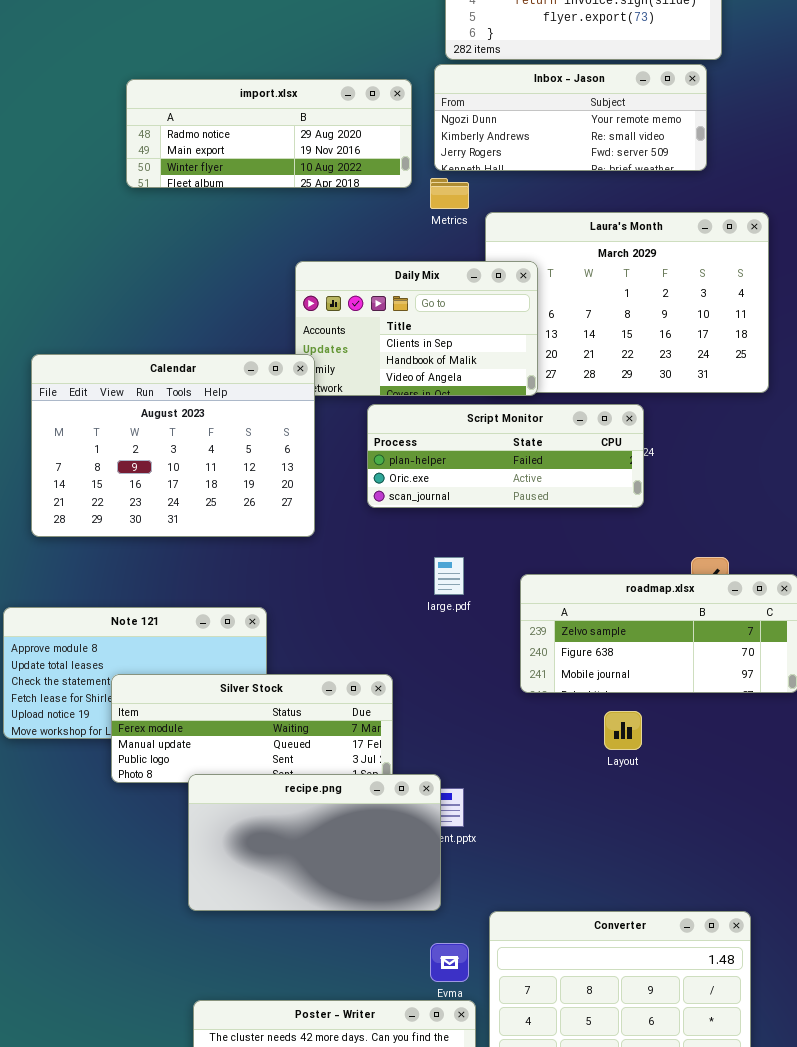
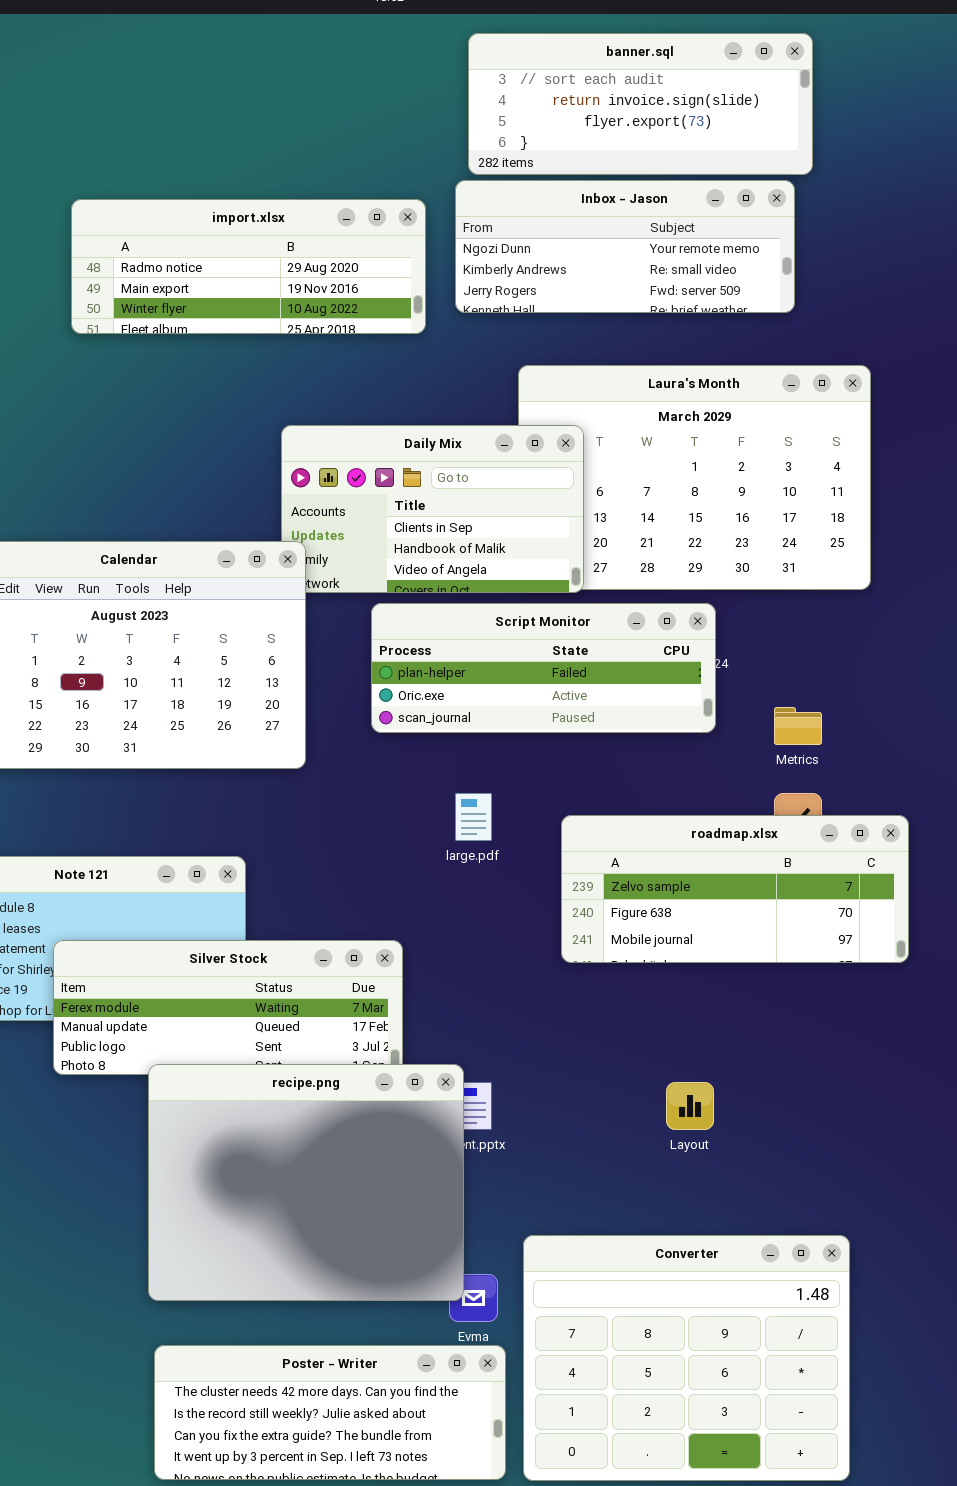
Metrics: [430,178,469,209] -> [774,707,822,745], moved
Layout: [604,711,642,750] -> [666,1082,714,1130], moved
recipe.png: [188,774,441,911] -> [148,1064,464,1301], resized

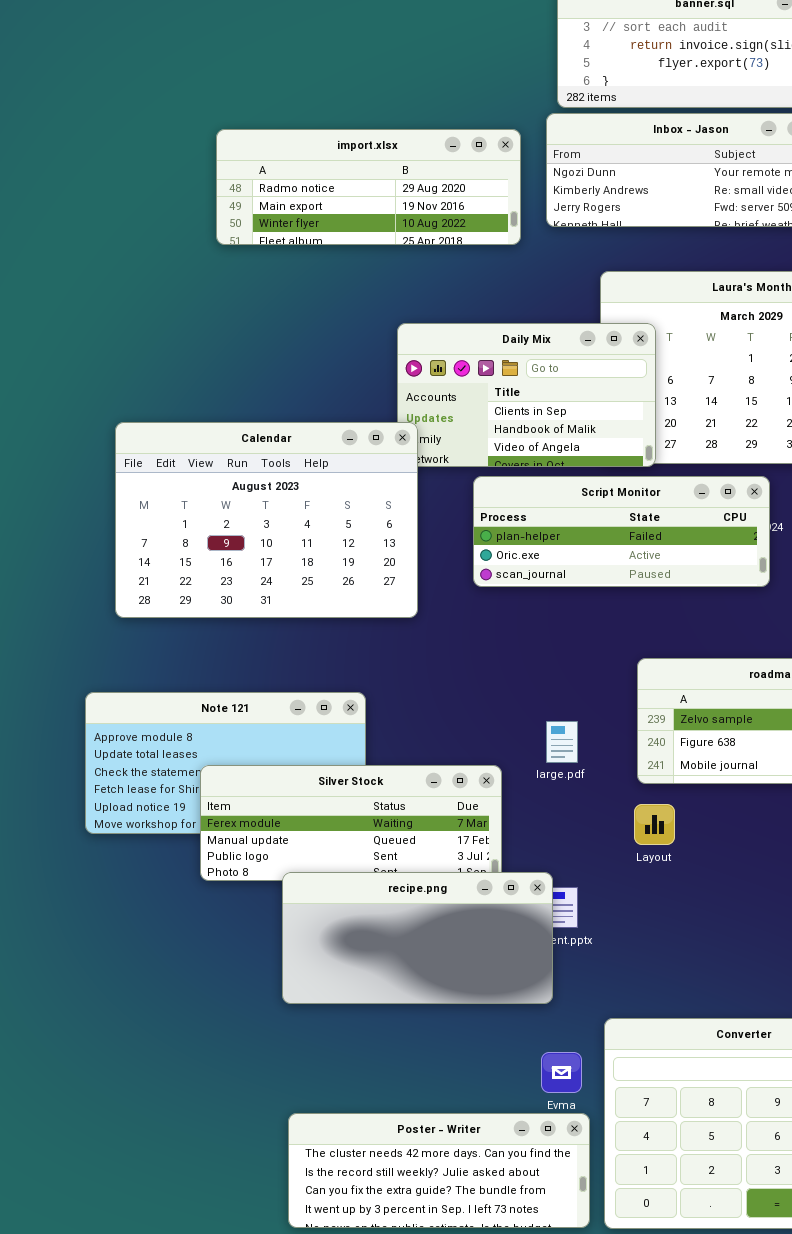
large.pdf: [455,793,492,841] -> [546,721,578,763], moved
recipe.png: [148,1064,464,1301] -> [282,872,553,1004], resized
Layout: [666,1082,714,1130] -> [634,804,675,845], moved

